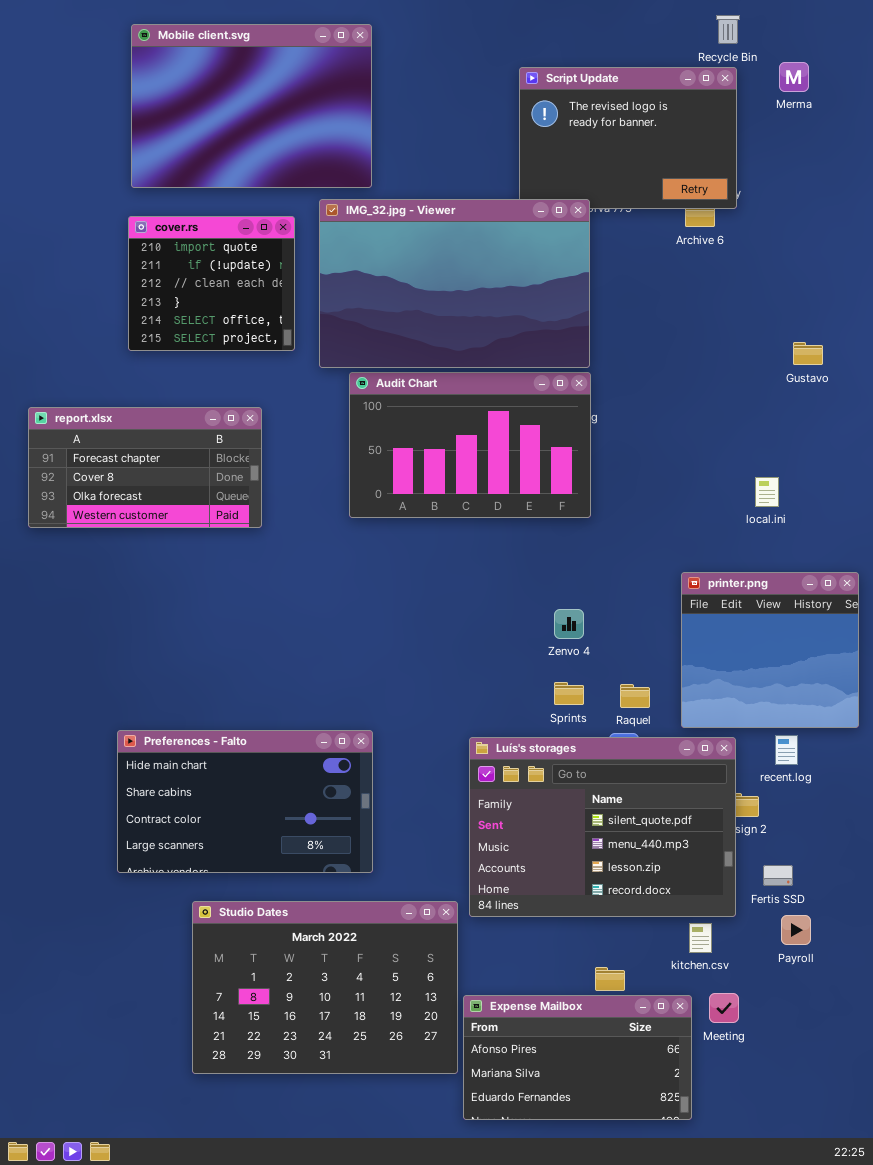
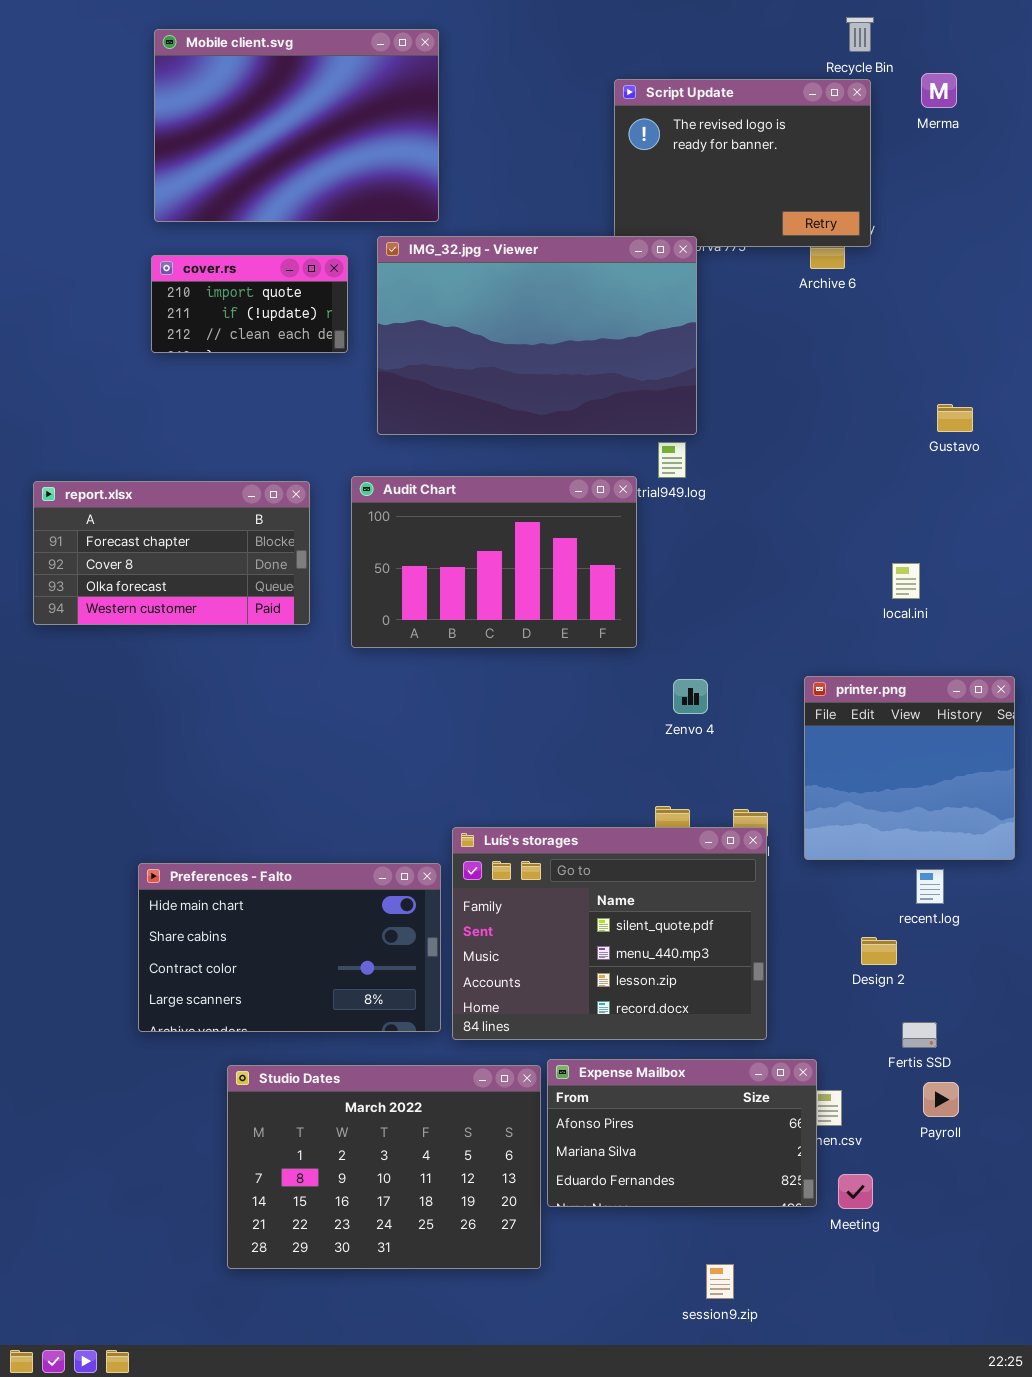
cover.rs: [128,216,295,351] -> [151,255,348,353], resized
Audit Chart: [349,372,591,518] -> [351,476,637,648], moved
Zenvo 4: [554,609,584,639] -> [673,679,708,714], moved
Luís's storages: [469,737,736,917] -> [452,827,767,1040], moved
Expense Mailbox: [463,995,692,1120] -> [547,1059,817,1207], moved

